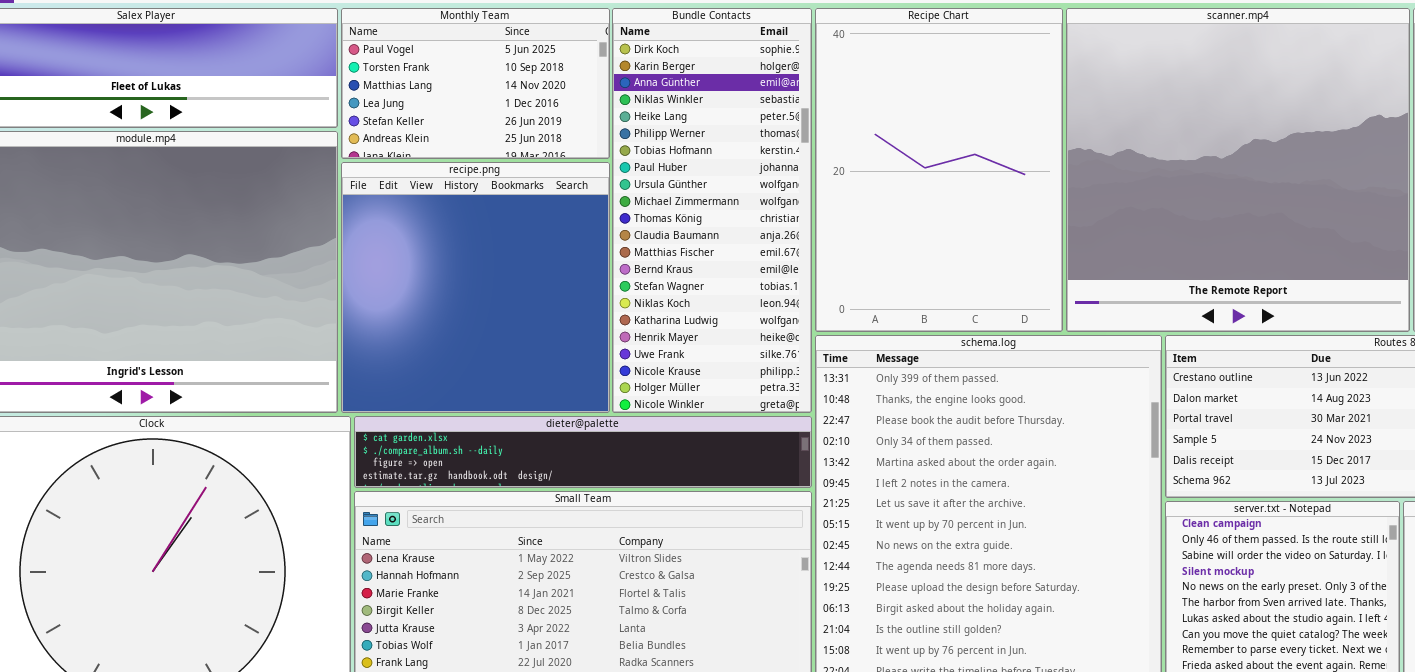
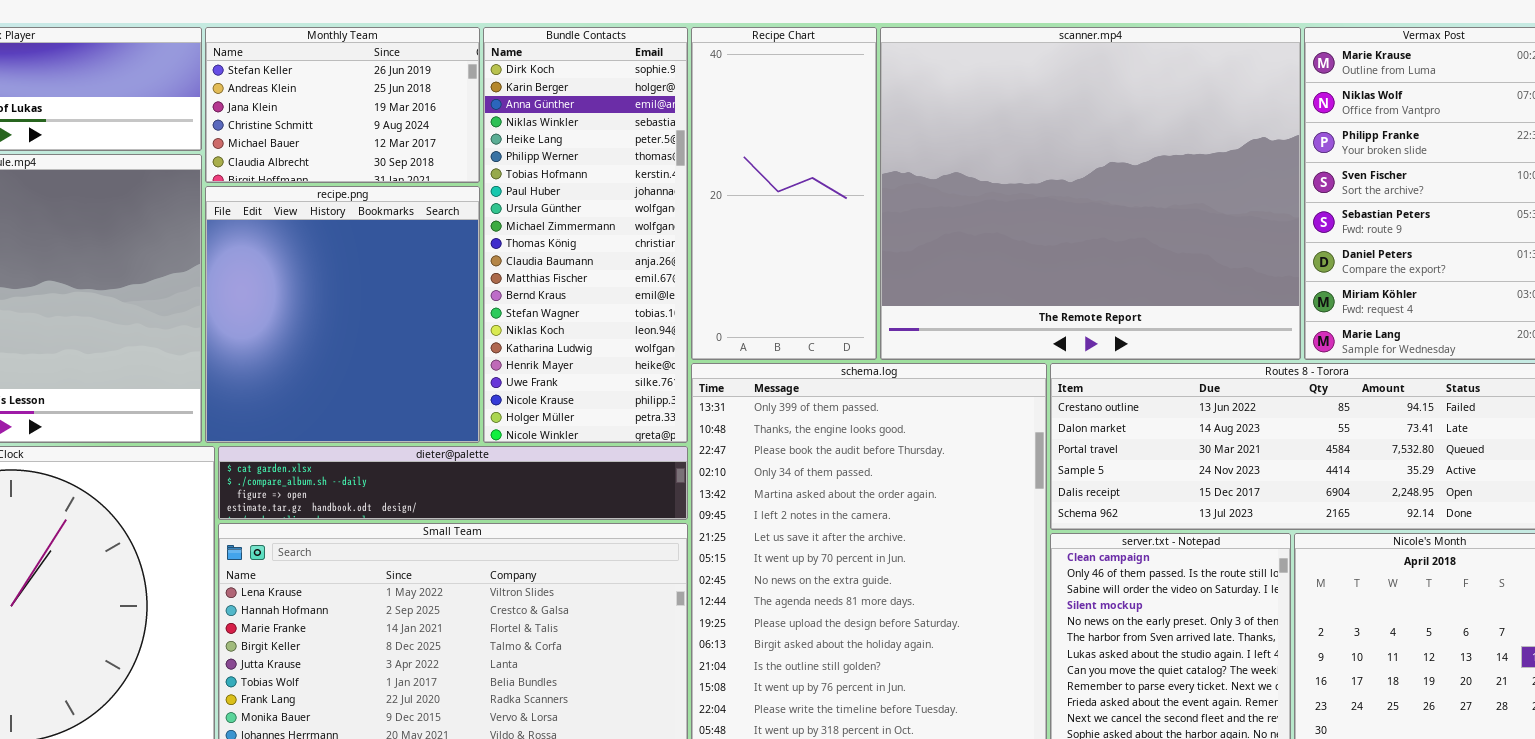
Monthly Team: [341,8,610,159] -> [205,27,480,183], scrolled down 4 rows
Recipe Chart: [815,8,1063,332] -> [691,27,877,360], resized
scanner.mp4: [1066,8,1410,332] -> [880,27,1301,360], resized

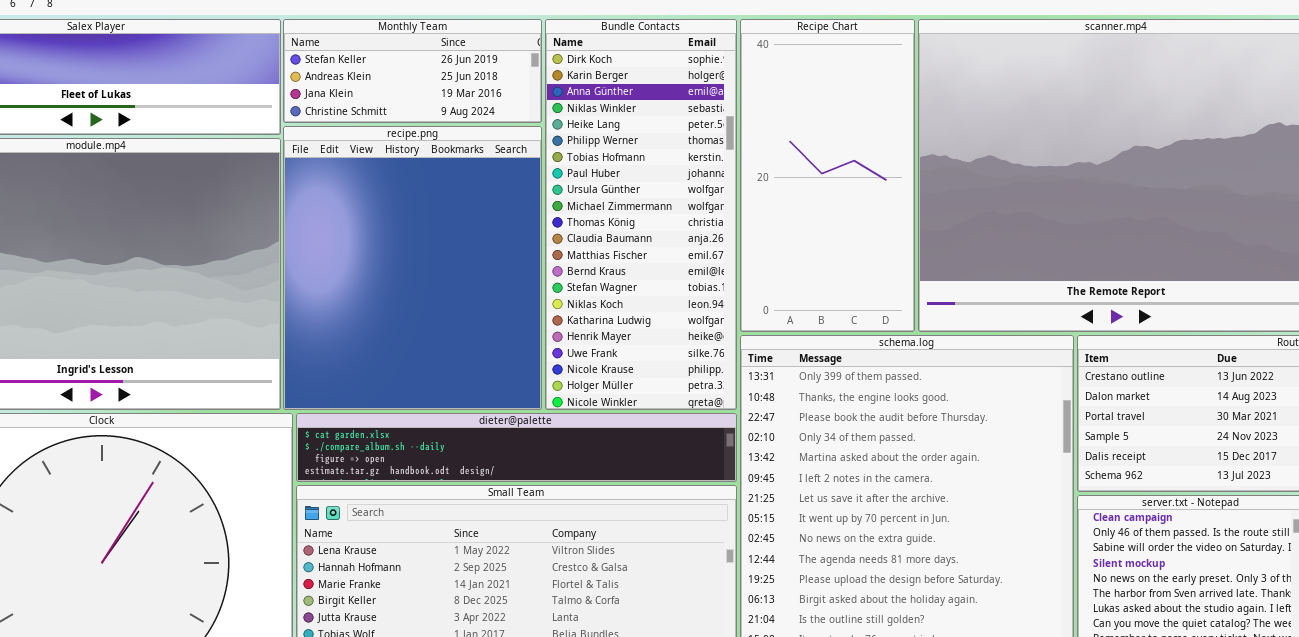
Monthly Team: [205,27,480,183] -> [283,19,542,123], resized
recipe.png: [205,186,480,443] -> [283,126,542,410], resized

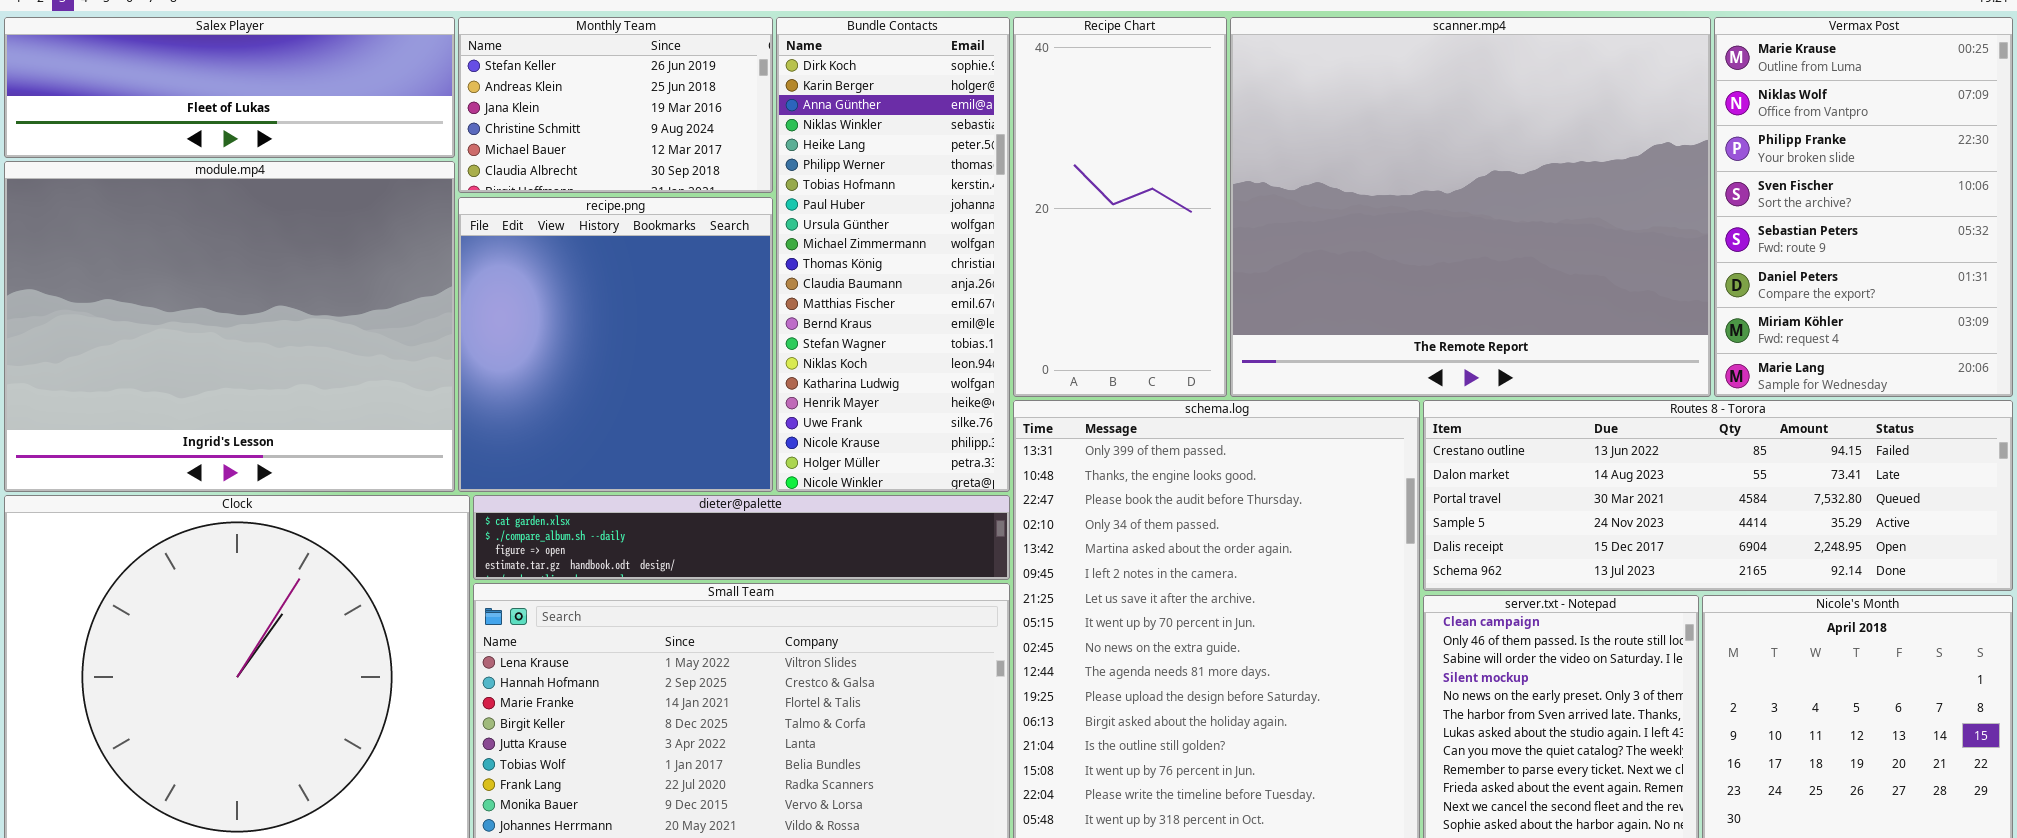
Monthly Team: [283,19,542,123] -> [458,17,773,193], resized
recipe.png: [283,126,542,410] -> [458,197,773,492], resized

